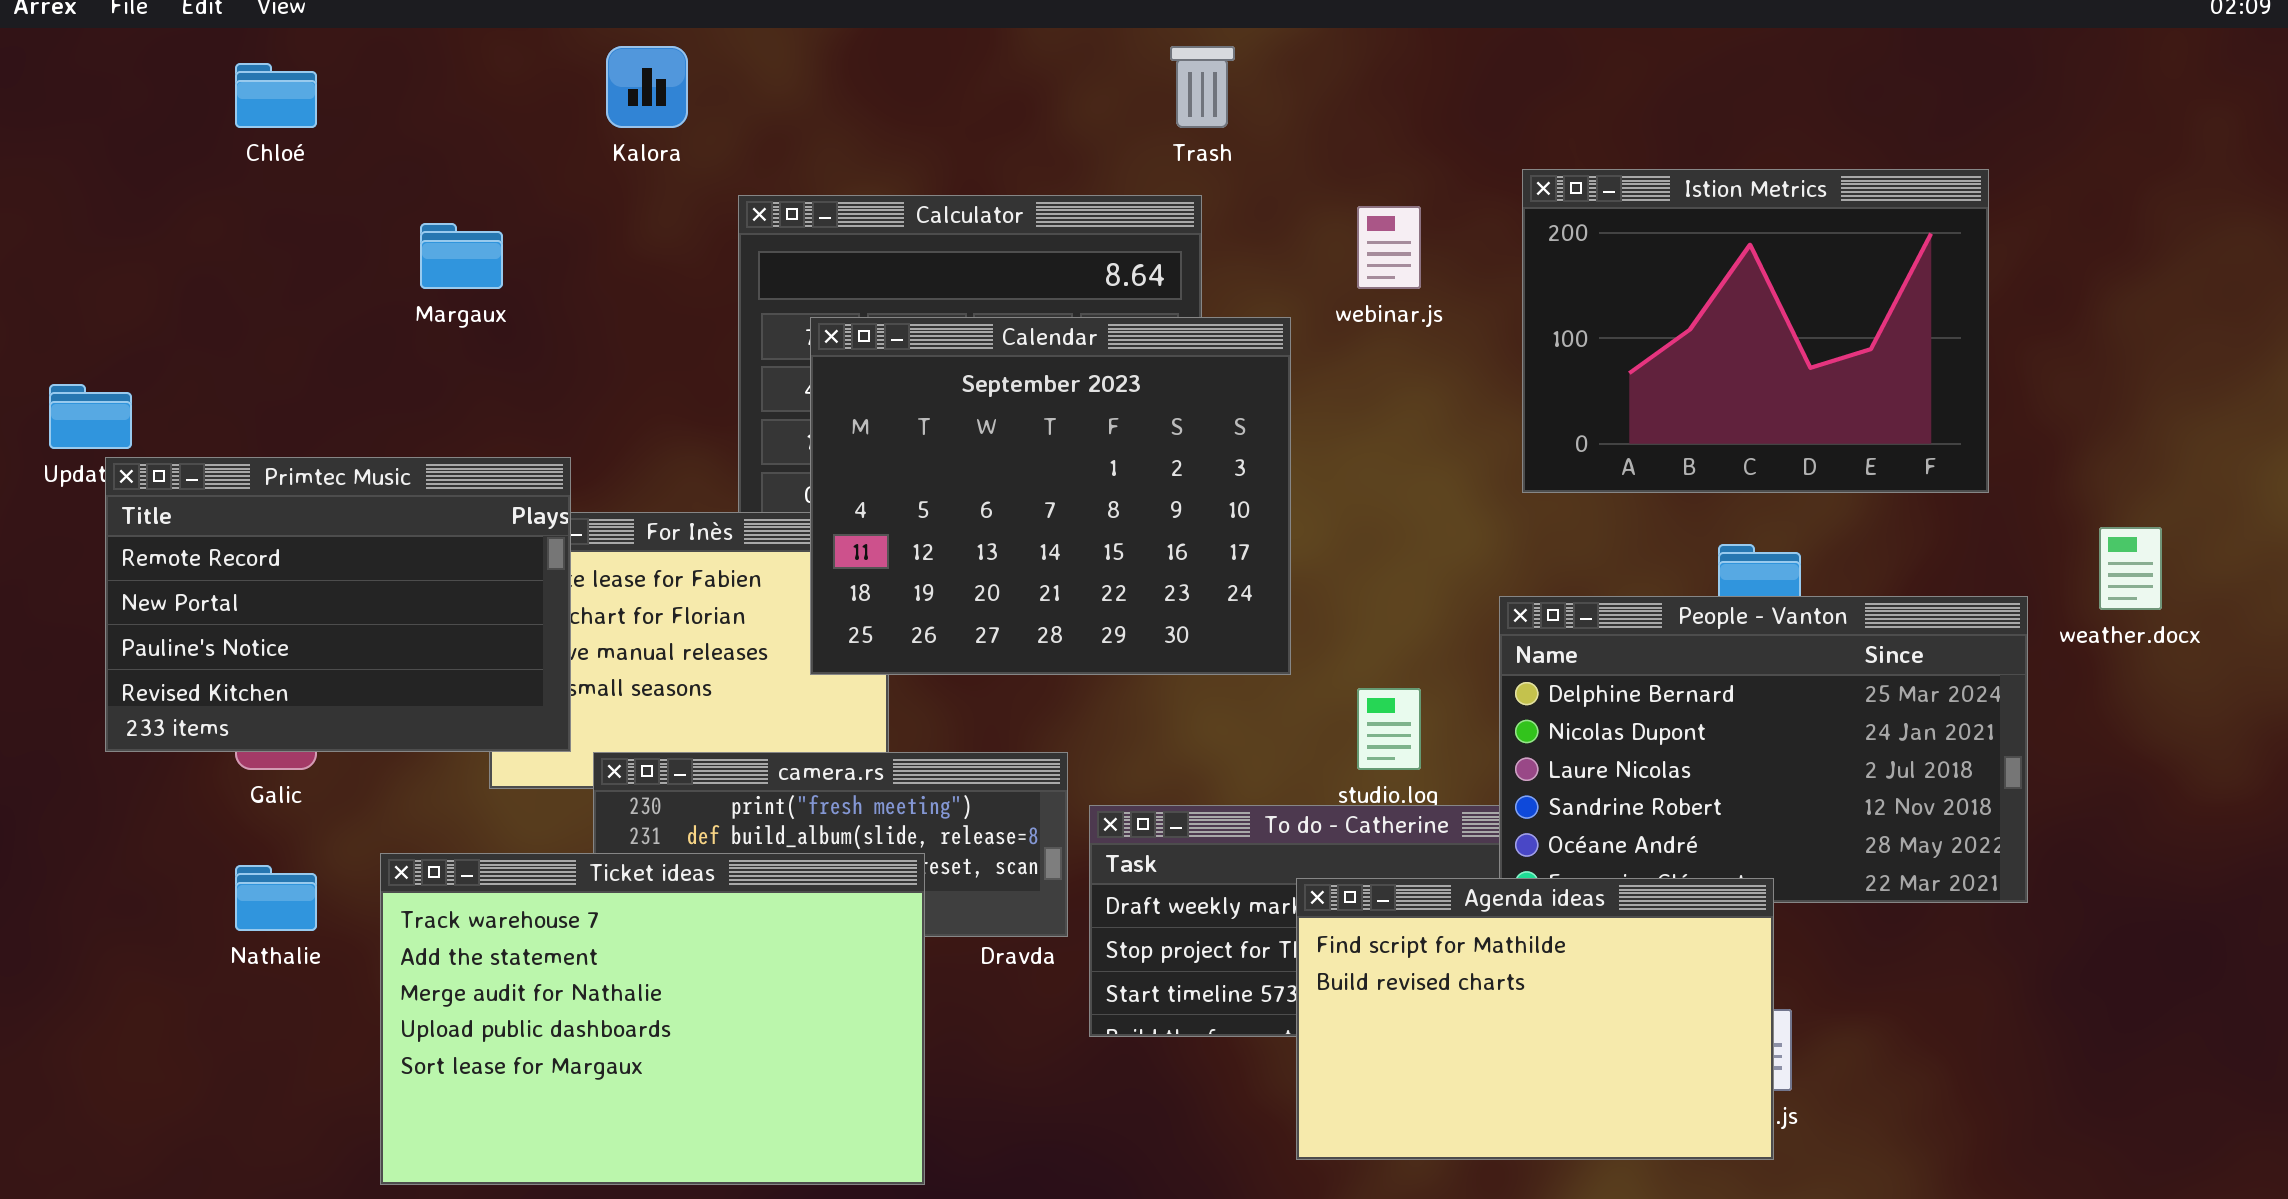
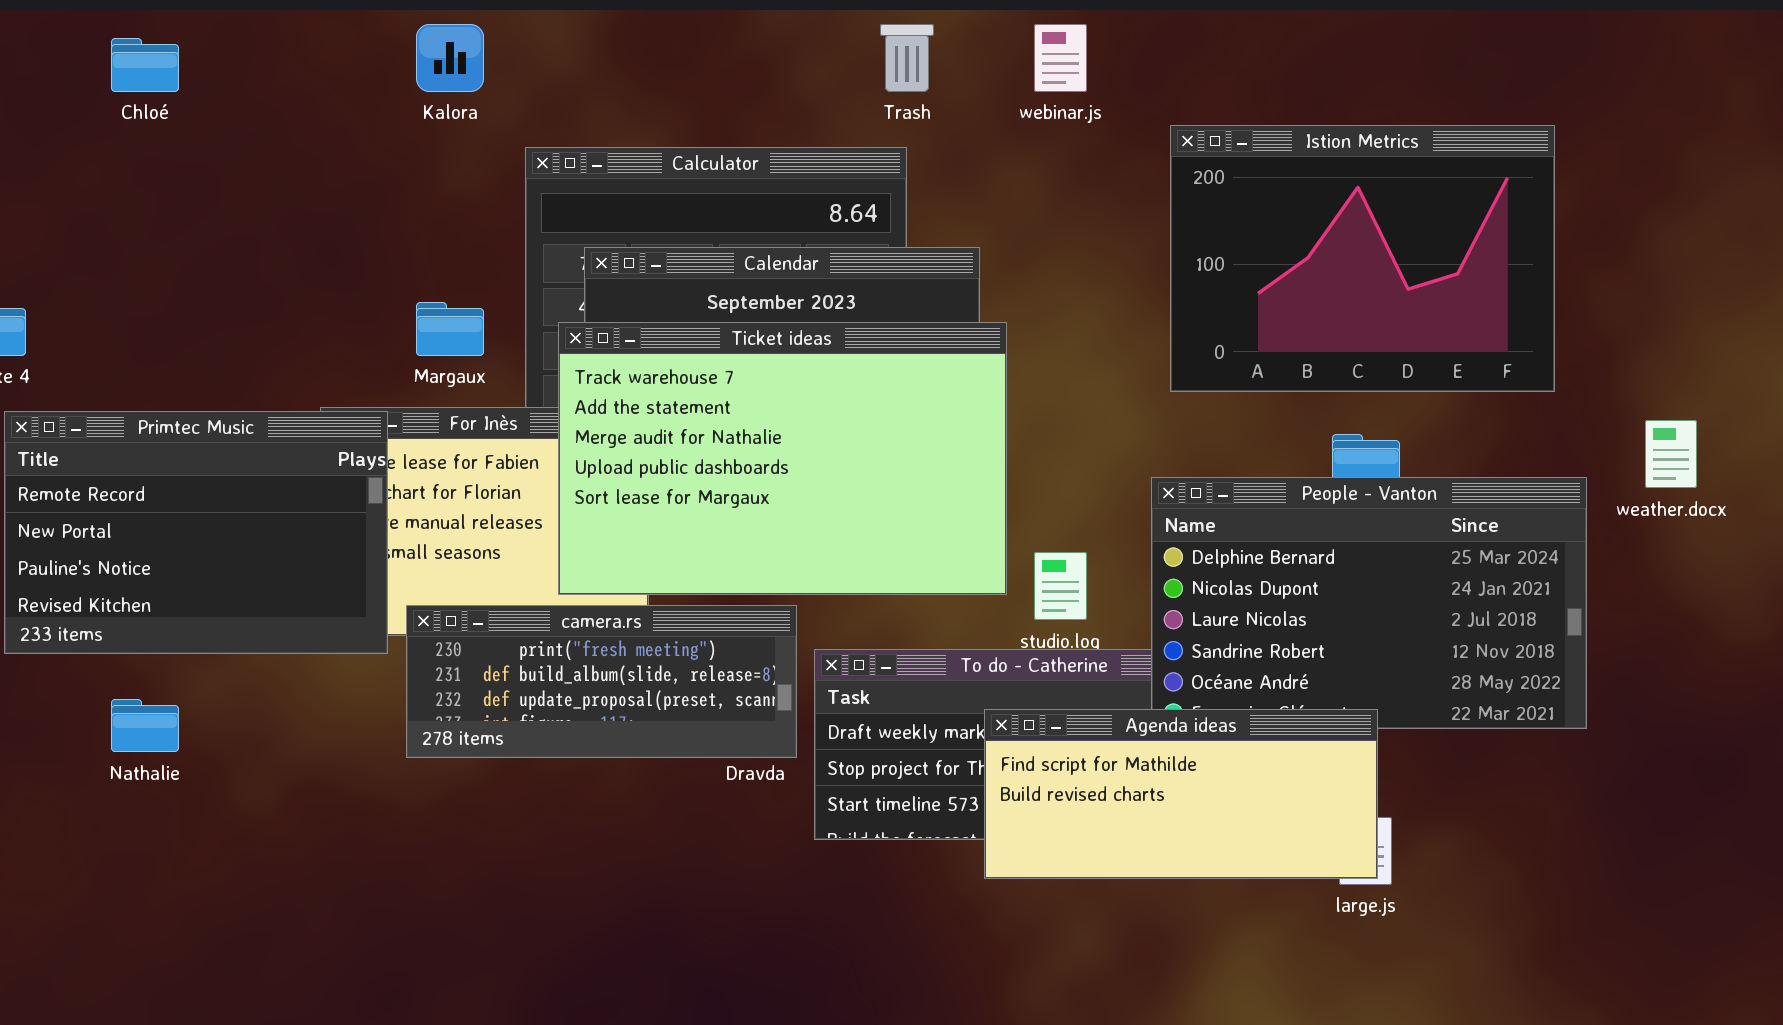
webinar.js: [1357,206,1421,289] -> [1034,24,1087,92], moved
Margaux: [420,223,503,289] -> [416,302,484,356], moved
Primtec Music: [105,457,571,752] -> [4,411,388,654], moved
Ticket ideas: [380,853,925,1185] -> [558,322,1007,595], moved
Agenda ideas: [1296,878,1774,1160] -> [984,709,1378,879], resized

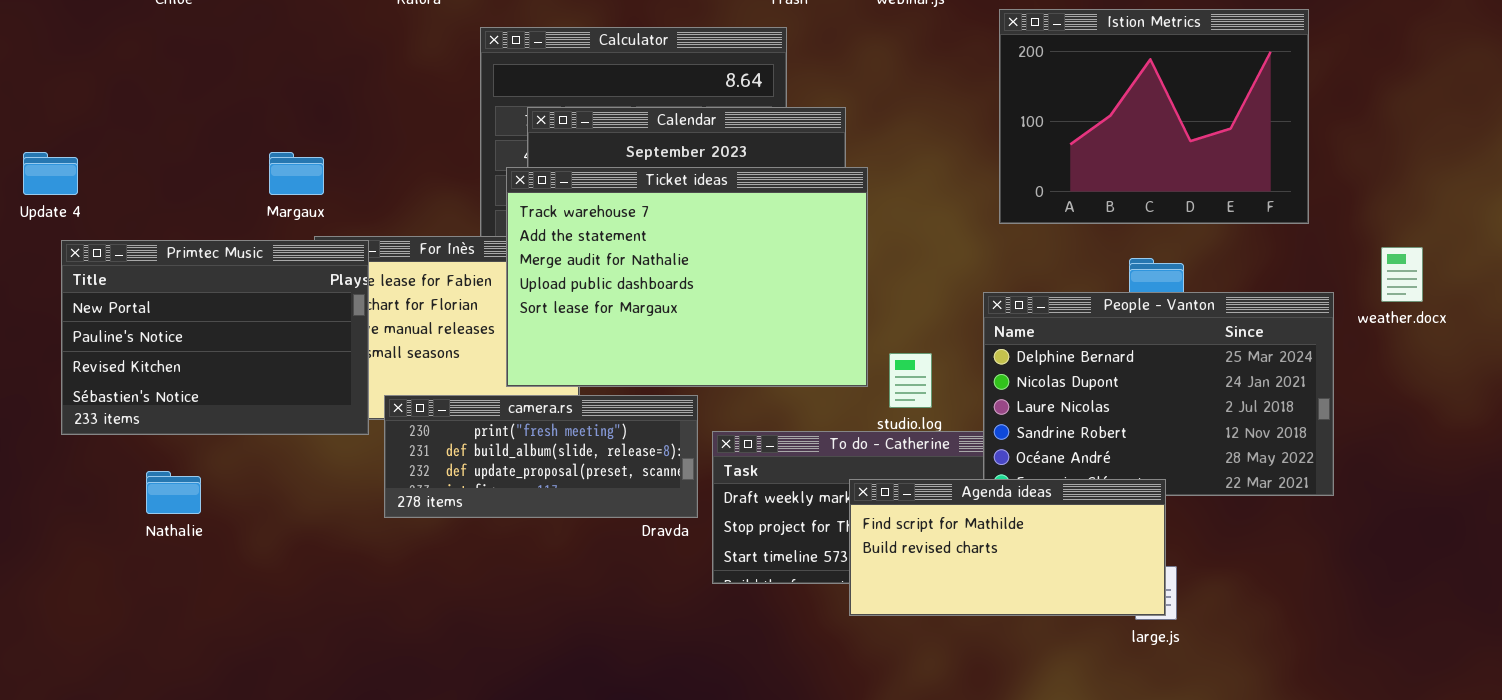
Margaux: [416,302,484,356] -> [269,152,324,195], moved
Primtec Music: [4,411,388,654] -> [61,240,369,435], scrolled down 1 row

